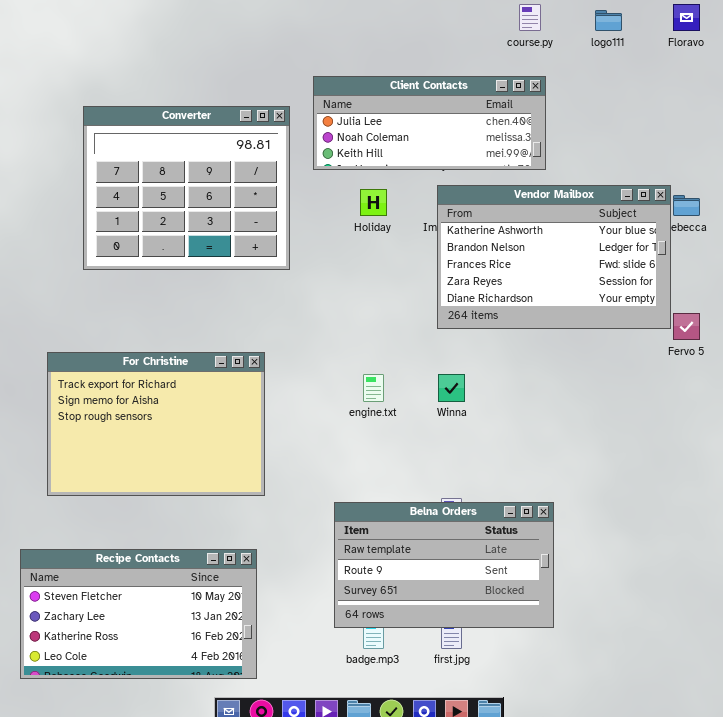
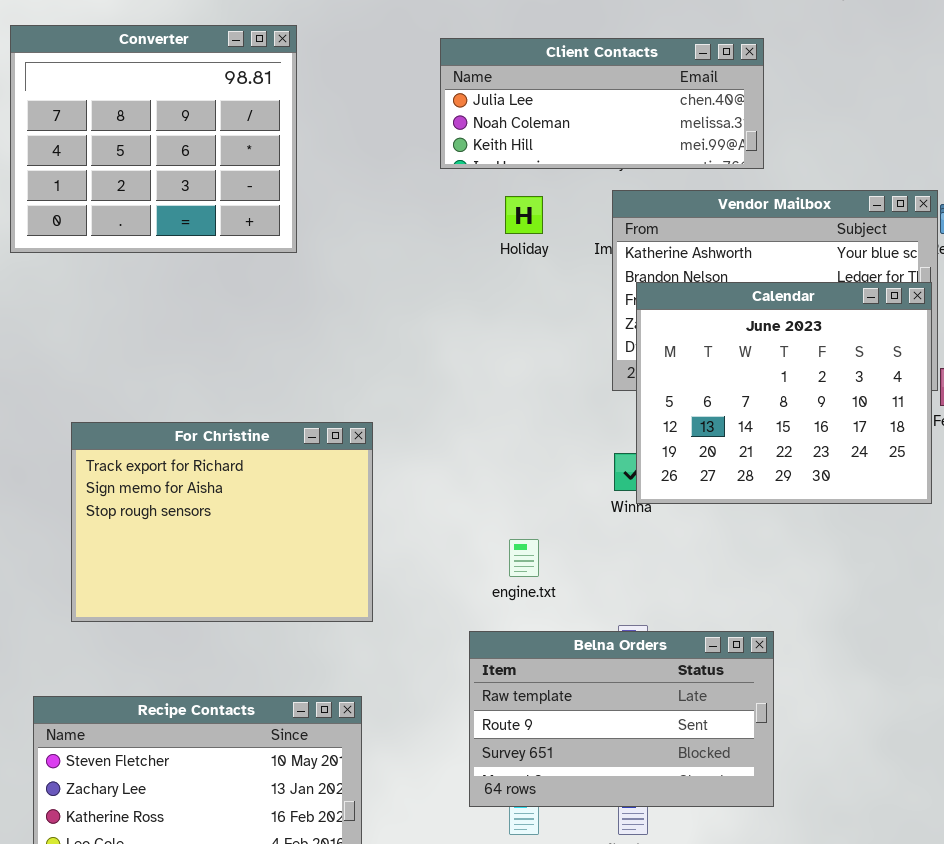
Converter: [83,106,290,270] -> [10,25,297,253], moved
Calendar: none -> [636,282,932,504], opened
engine.txt: [363,374,384,402] -> [509,539,539,577], moved

